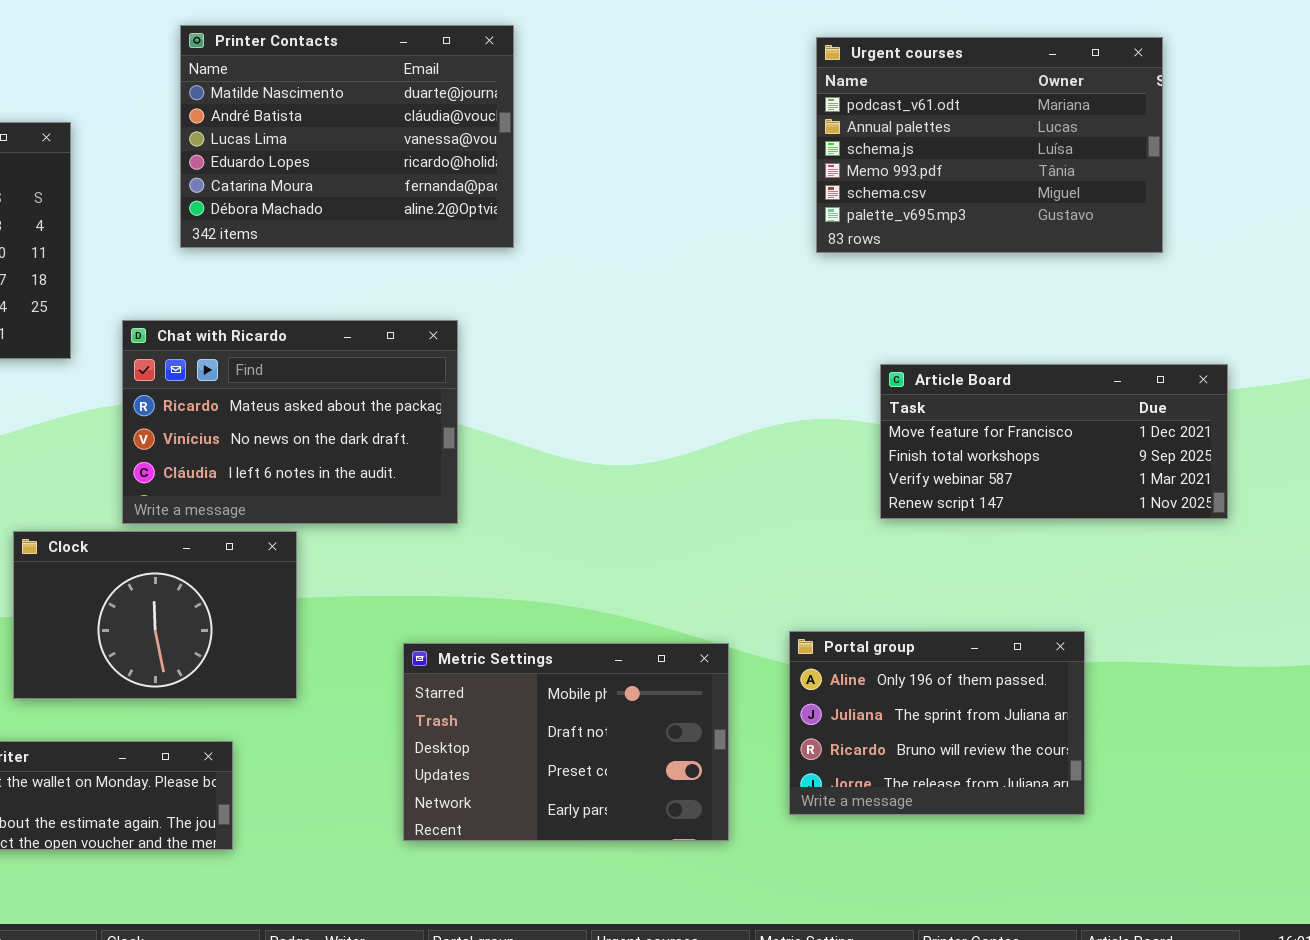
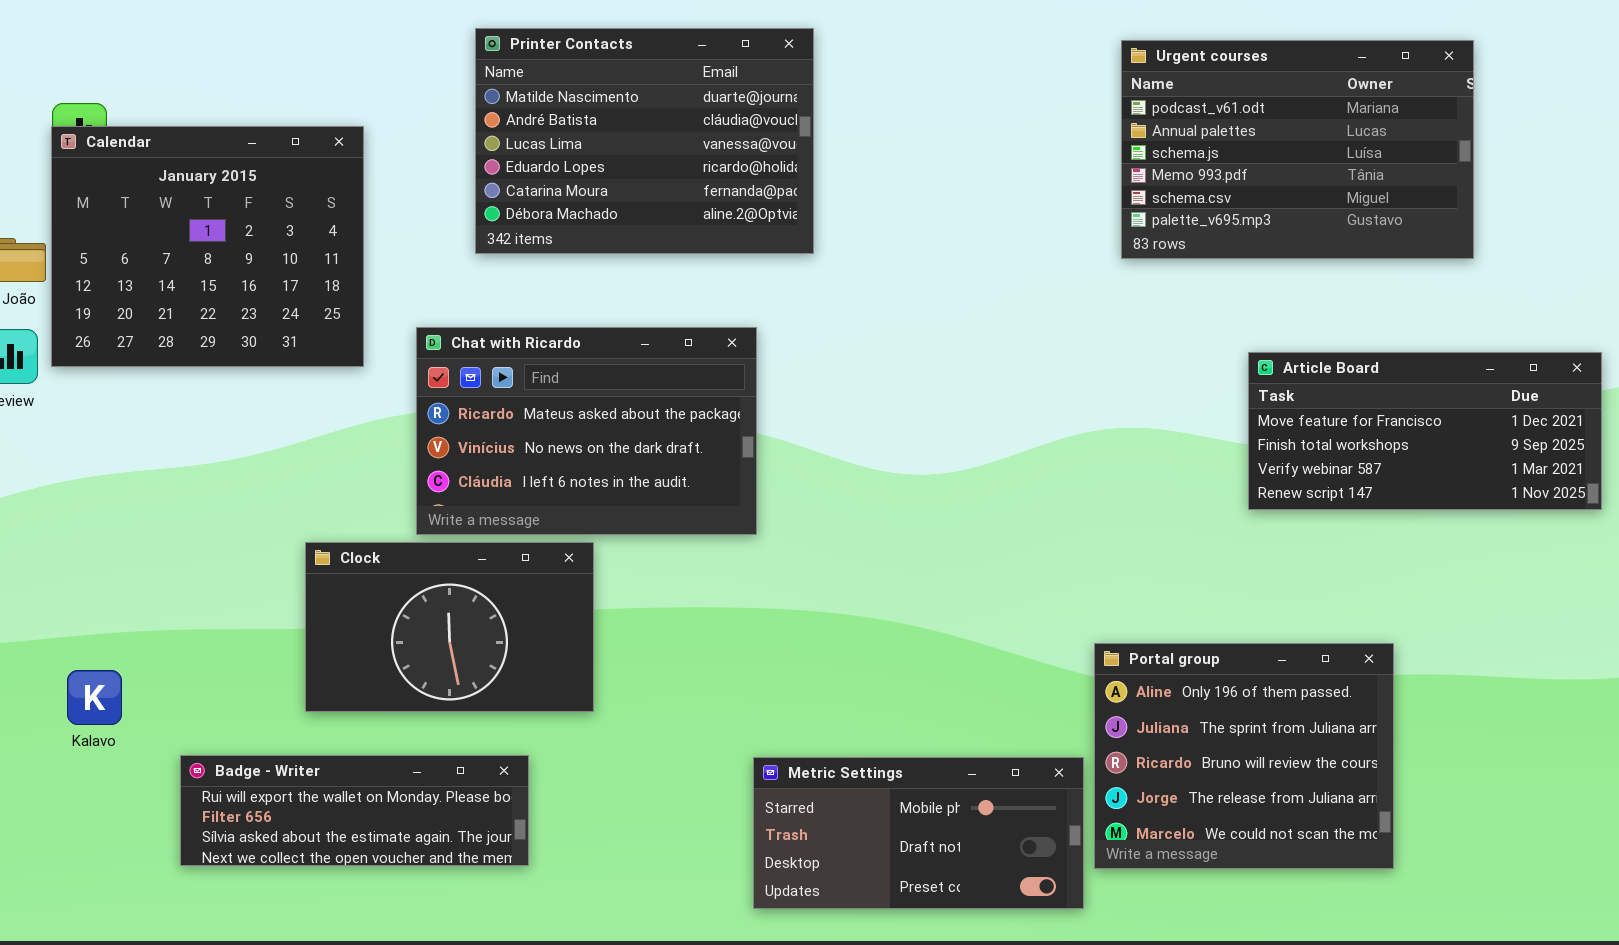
Article Board: [880,364,1228,519] -> [1248,352,1602,510], moved
Portal group: [789,631,1085,815] -> [1094,643,1394,869], resized
Metric Settings: [403,643,729,841] -> [753,757,1084,909], moved, resized

